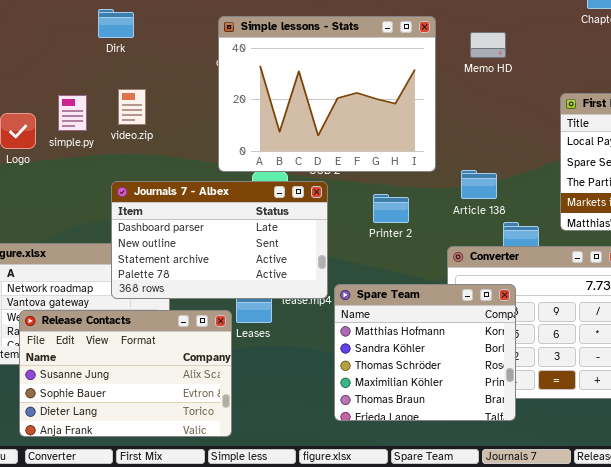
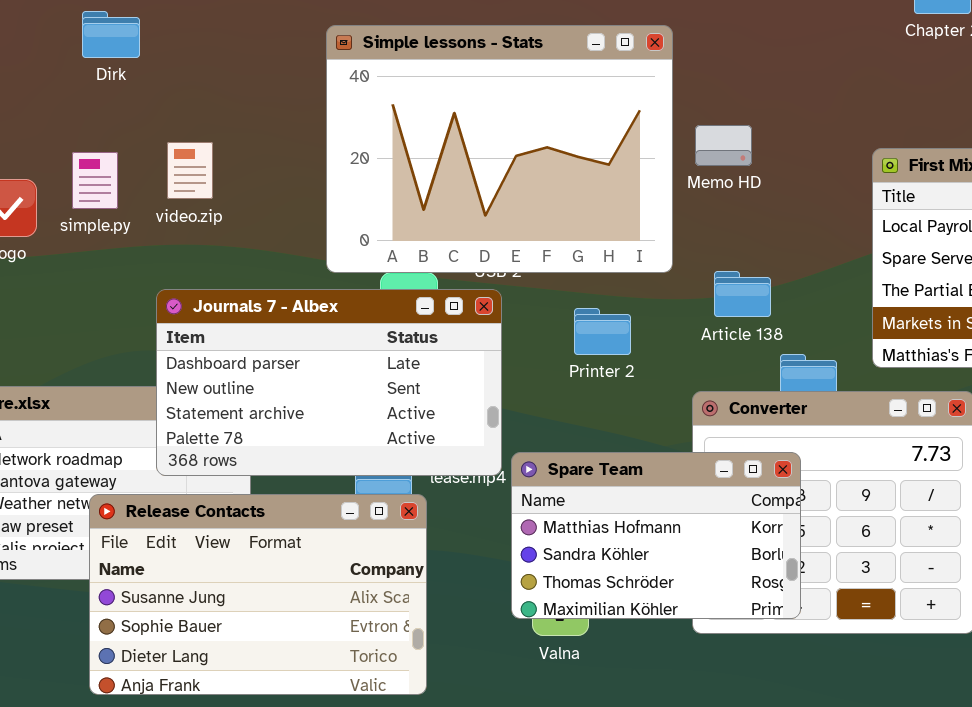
Dirk: [98,9,134,38] -> [82,11,140,58], moved
Memo HD: [470,32,506,58] -> [695,125,752,166], moved
Spare Team: [334,284,516,421] -> [511,452,801,619], resized
Release Contacts: [19,310,232,437] -> [89,494,427,695], moved

